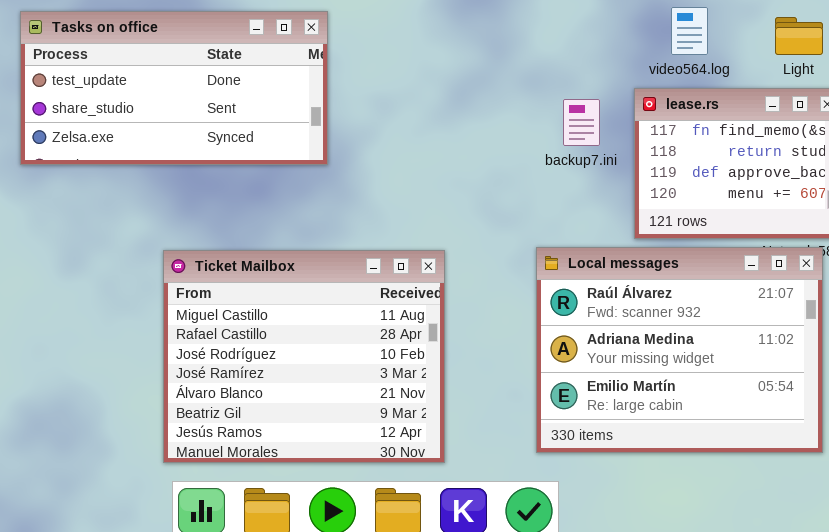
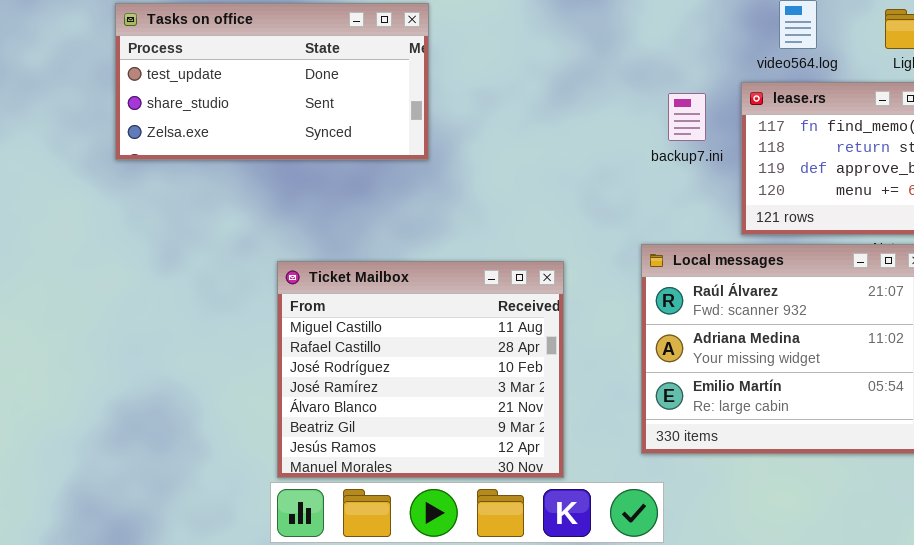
Ticket Mailbox: [163,250,445,463] -> [277,261,564,478], moved

